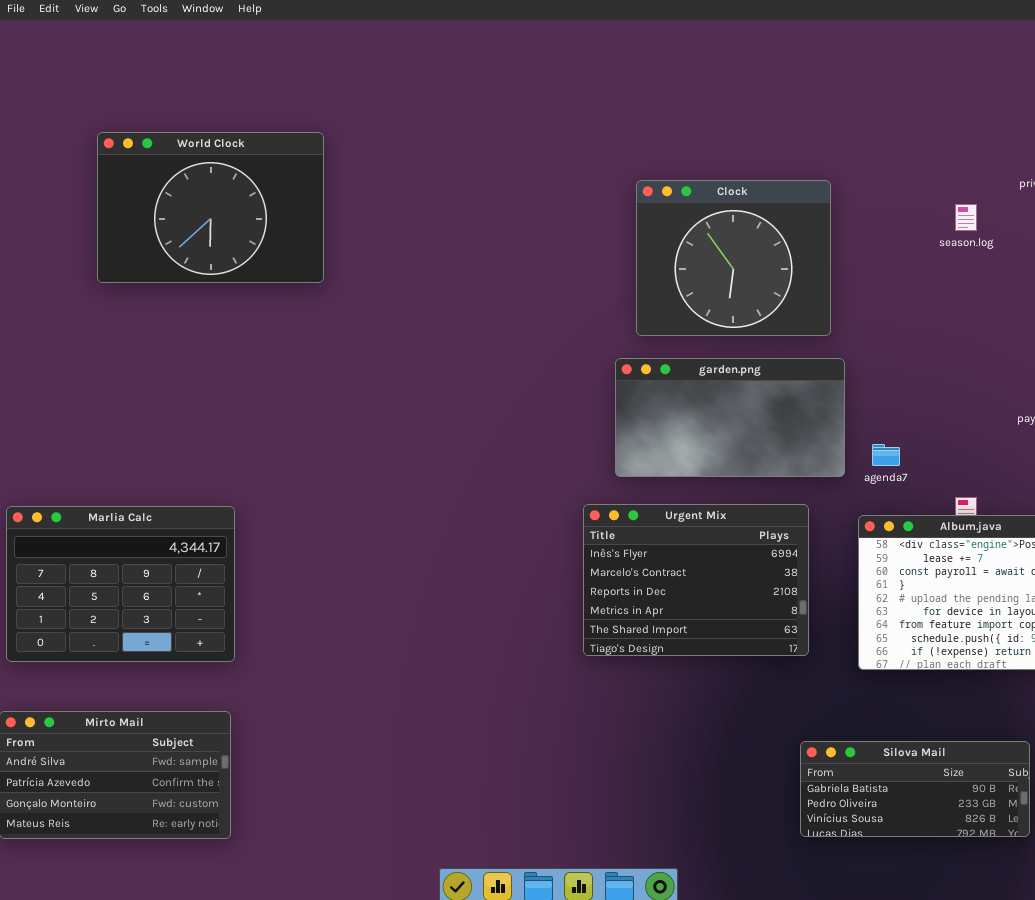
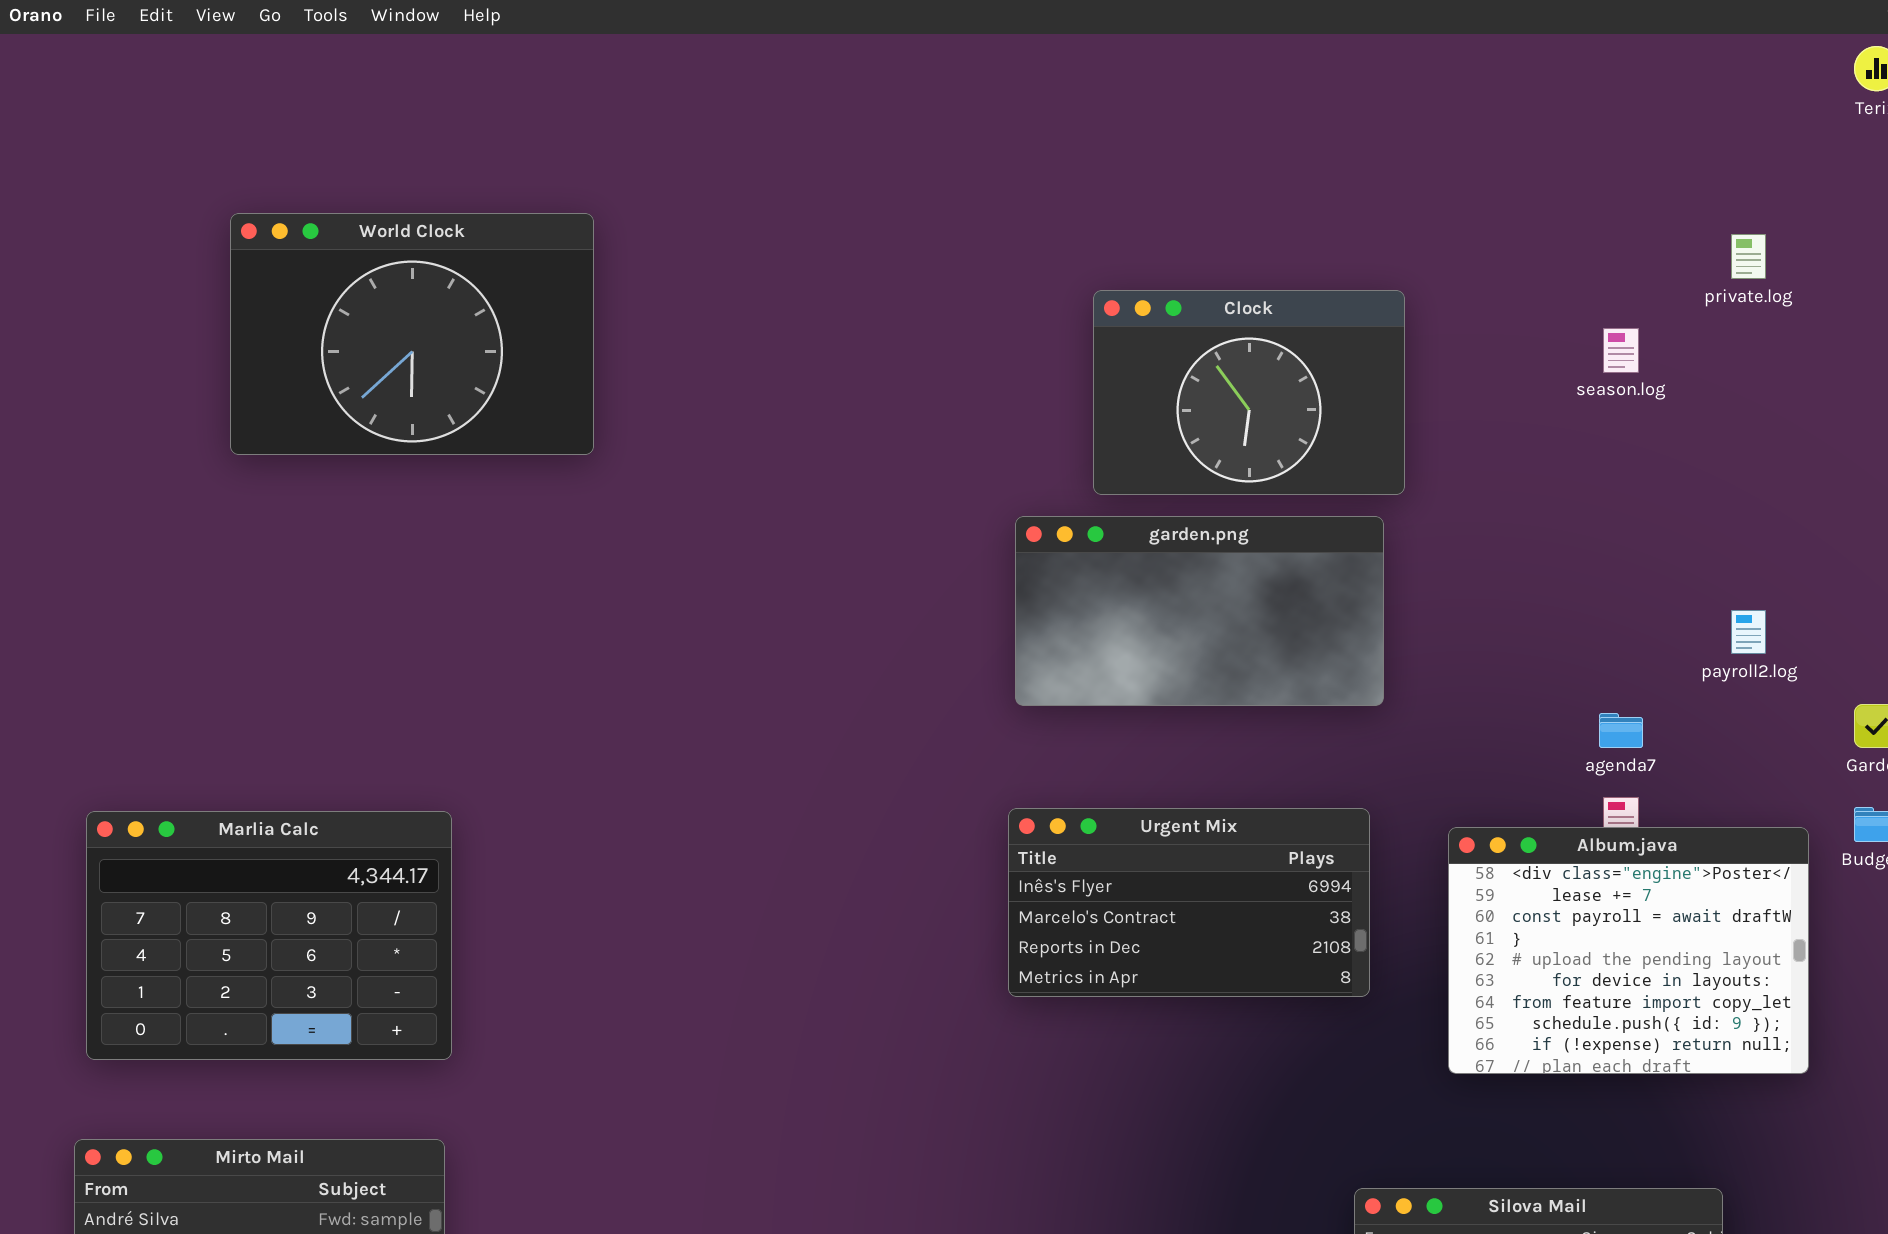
Clock: [636,180,831,336] -> [1093,290,1405,495], resized
garden.png: [615,358,845,477] -> [1015,516,1384,706], moved
agenda7: [872,444,900,466] -> [1599,713,1643,748], moved
Urgent Mix: [583,504,809,656] -> [1008,808,1370,997], resized

